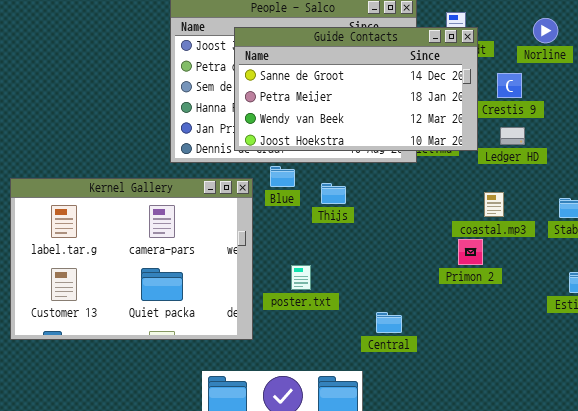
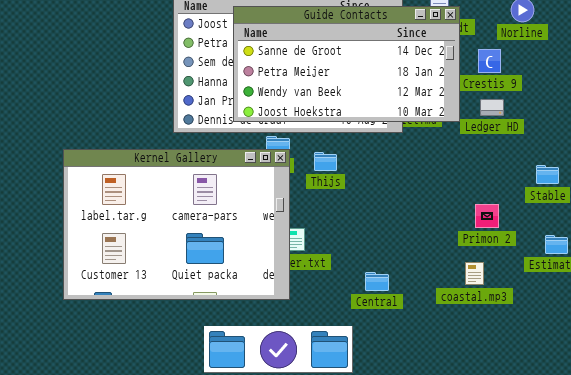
Kernel Gallery: [10,178,253,340] -> [63,149,290,300], moved
coastal.mp3: [484,192,504,217] -> [465,262,484,285], moved
Primon 2: [458,239,483,265] -> [475,204,499,228], moved

